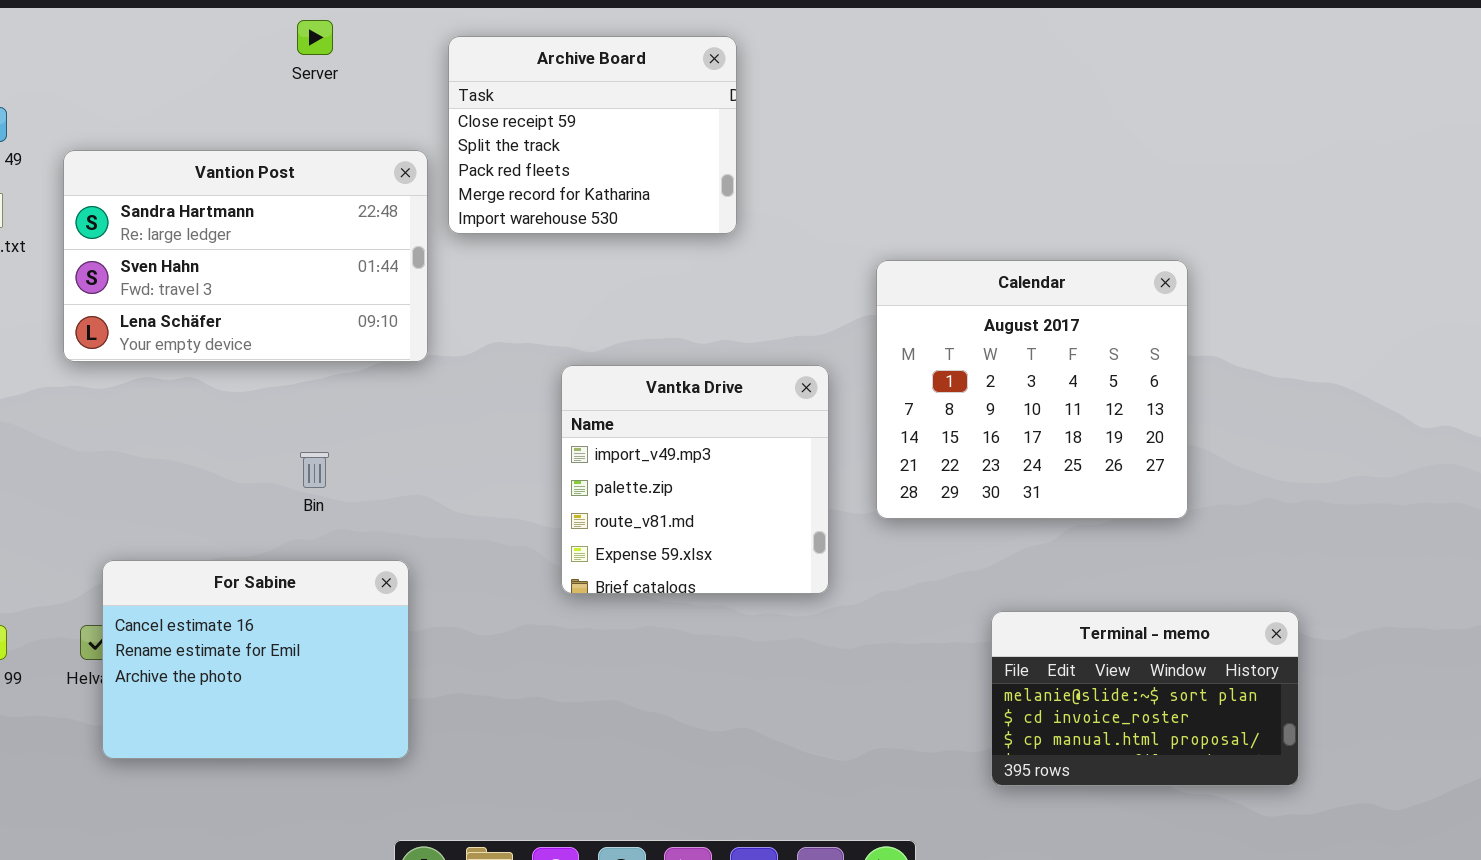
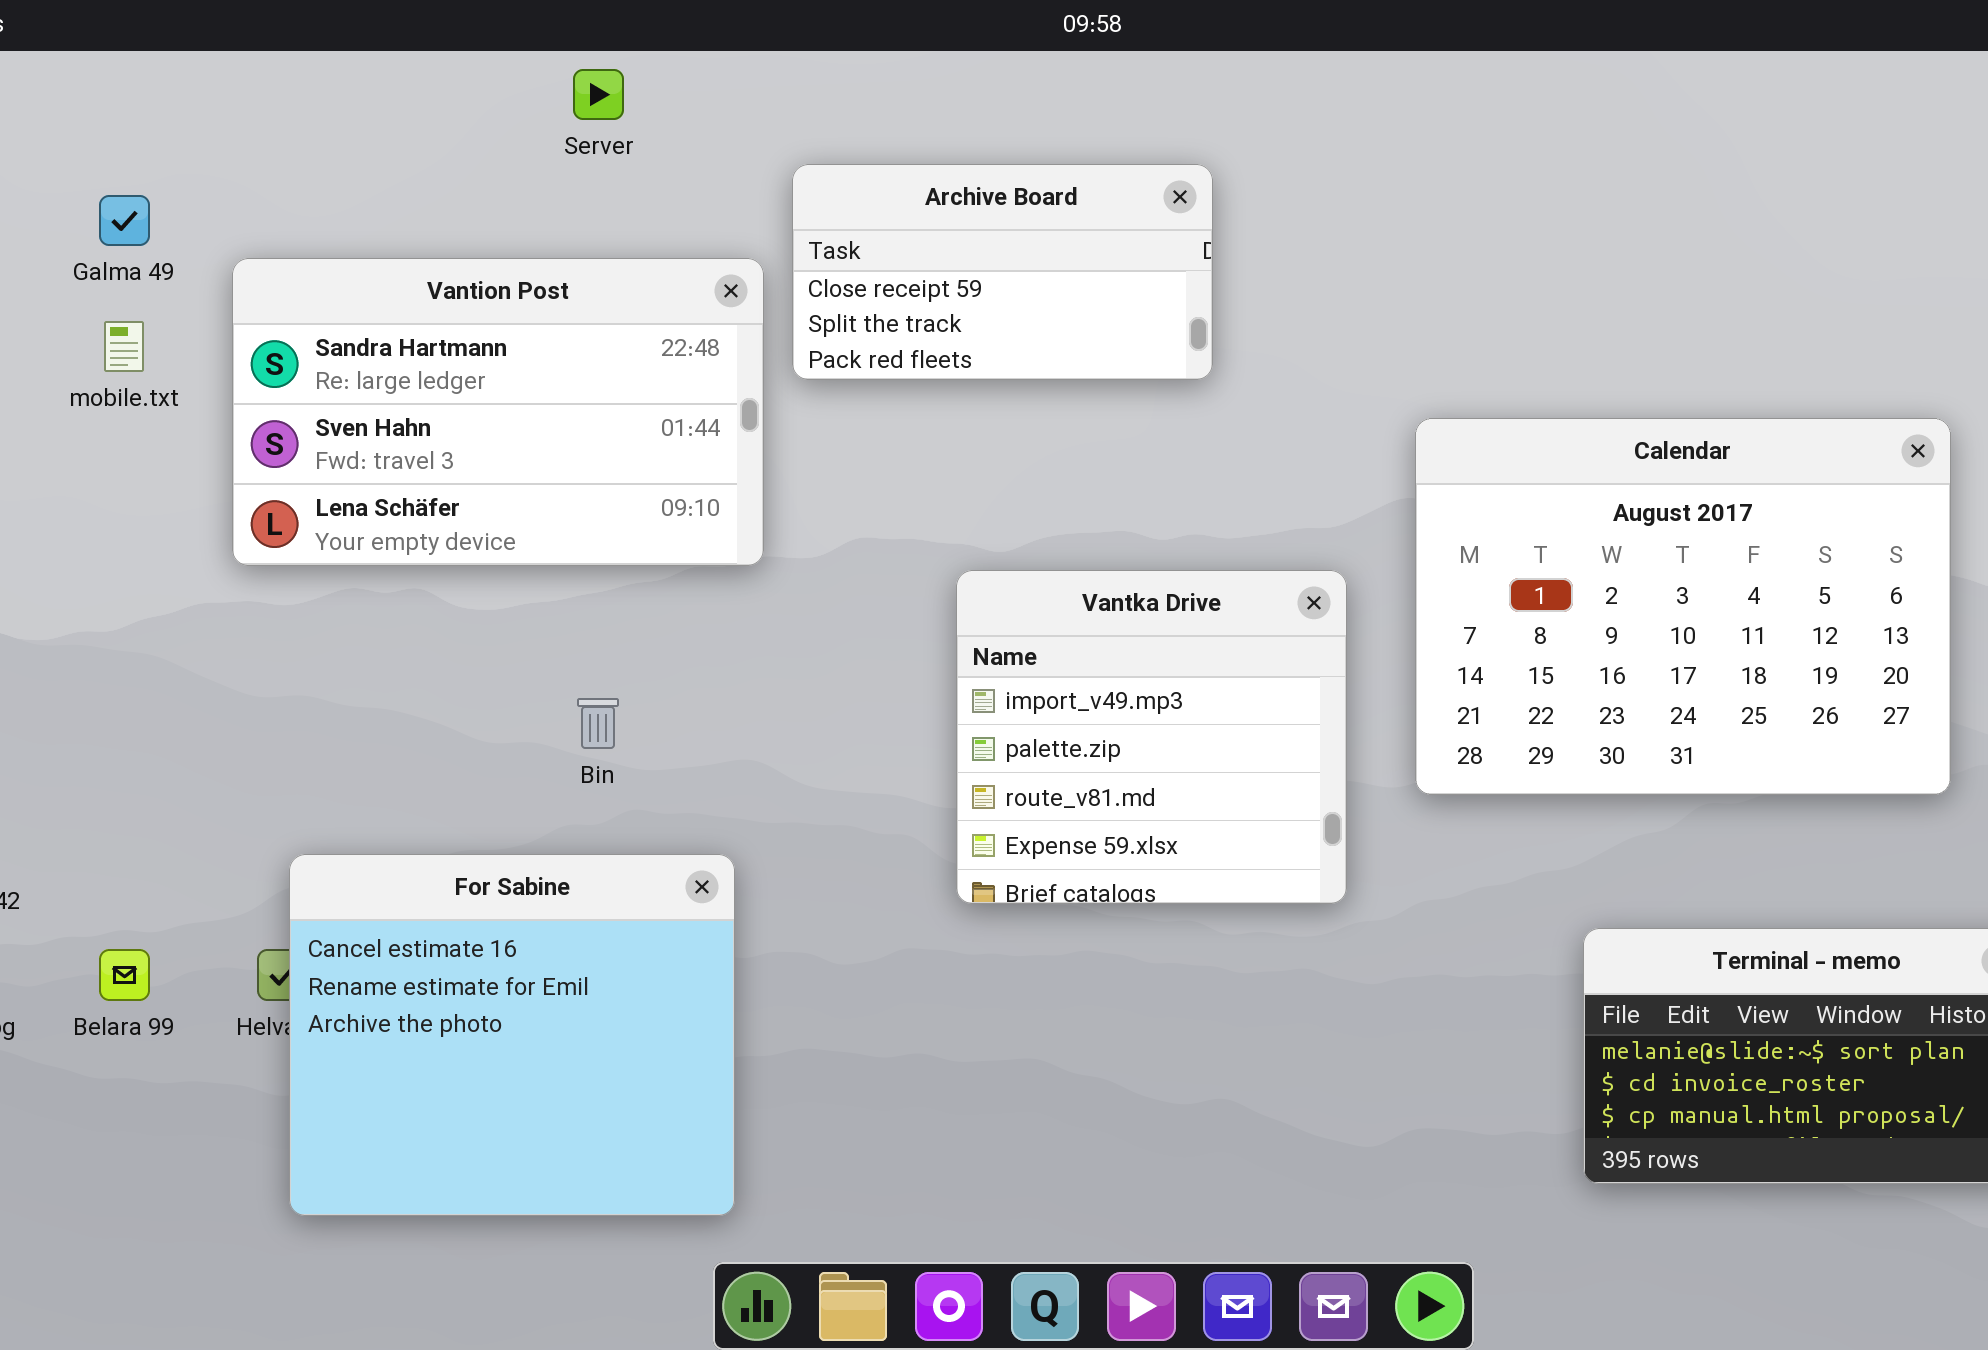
Archive Board: [448,36,737,234] -> [792,164,1213,380], resized
Calendar: [876,260,1188,519] -> [1415,418,1951,795], resized
For Sabine: [102,560,409,759] -> [289,854,735,1216], resized

